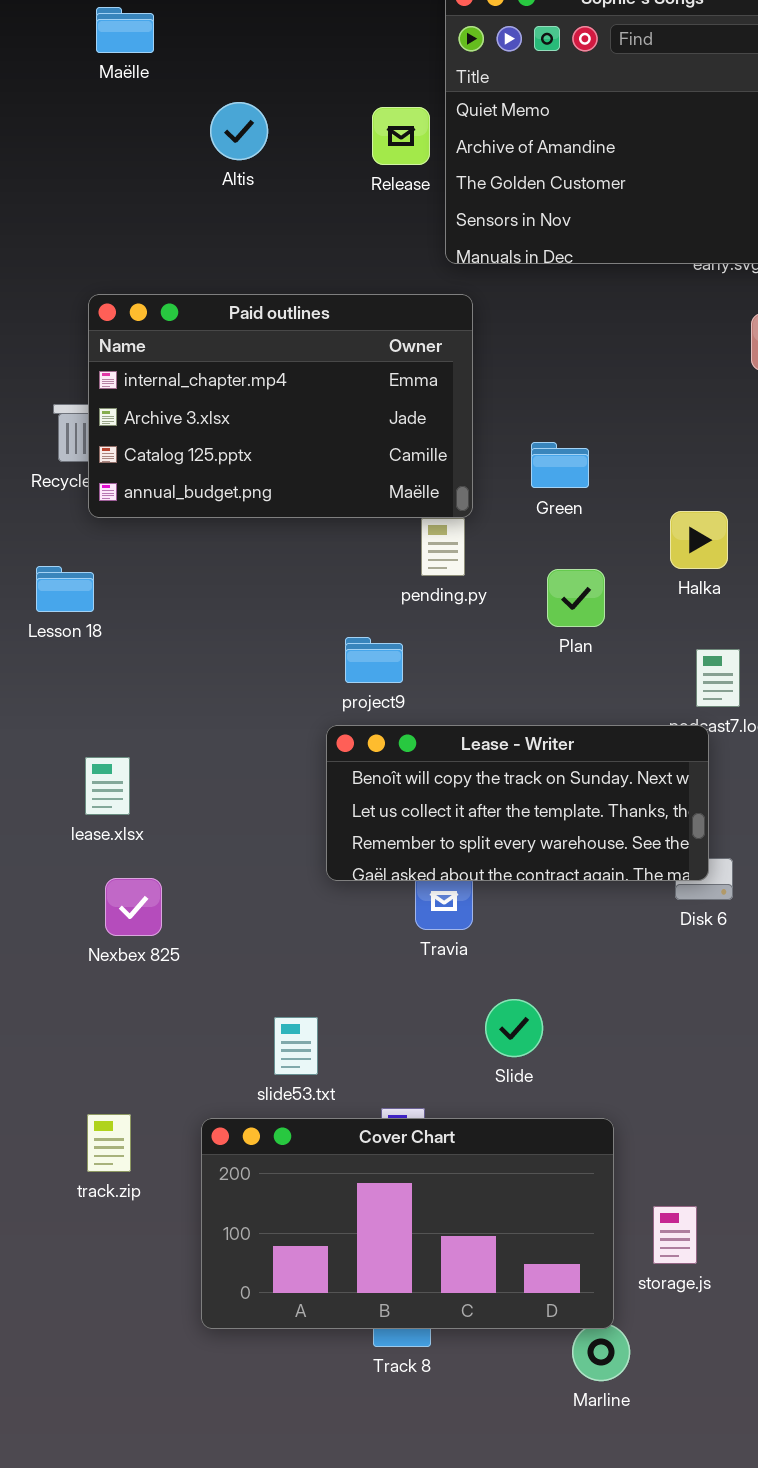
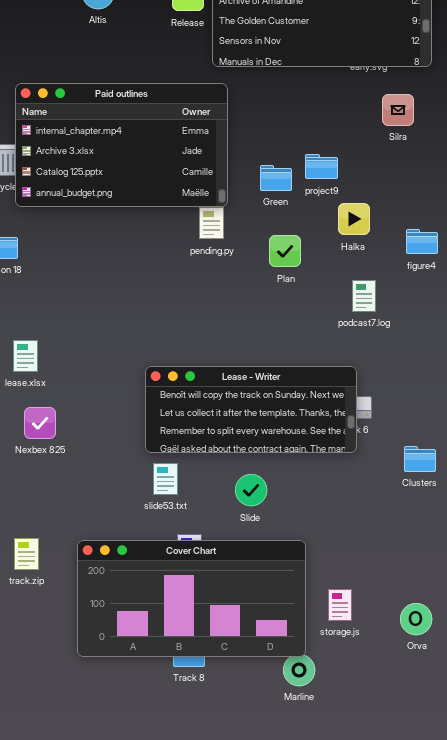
project9: [345,637,403,683] -> [305,154,338,179], moved
Lease - Writer: [326,725,709,881] -> [145,366,357,453], moved
slide53.txt: [274,1017,318,1075] -> [153,463,178,495], moved

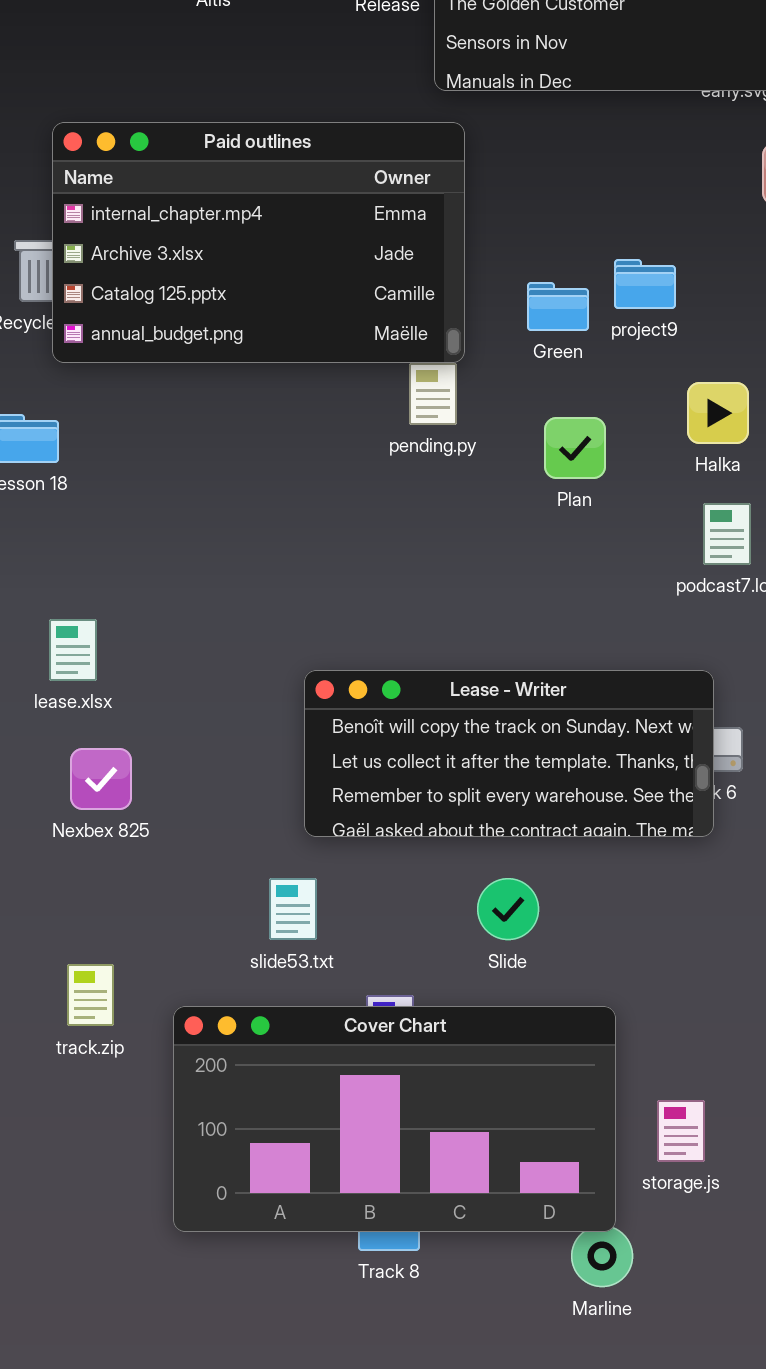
Halka: [338,203,370,235] -> [687,382,749,444], moved
slide53.txt: [153,463,178,495] -> [269,878,317,940], moved
track.zip: [14,538,39,570] -> [67,964,114,1026], moved

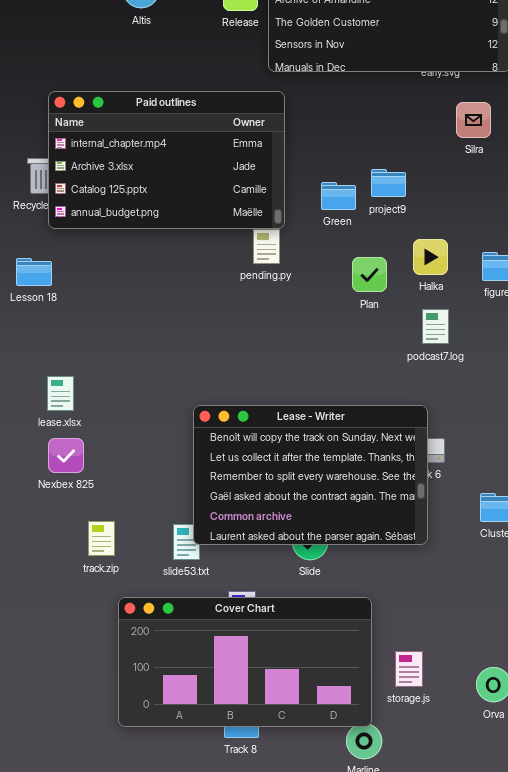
Plan: [544,417,606,479] -> [352,257,387,292], moved
Lease - Writer: [304,670,714,837] -> [193,405,428,545], resized
Nexbex 825: [70,748,132,810] -> [48,438,84,473], moved
track.zip: [67,964,114,1026] -> [88,521,115,556], moved

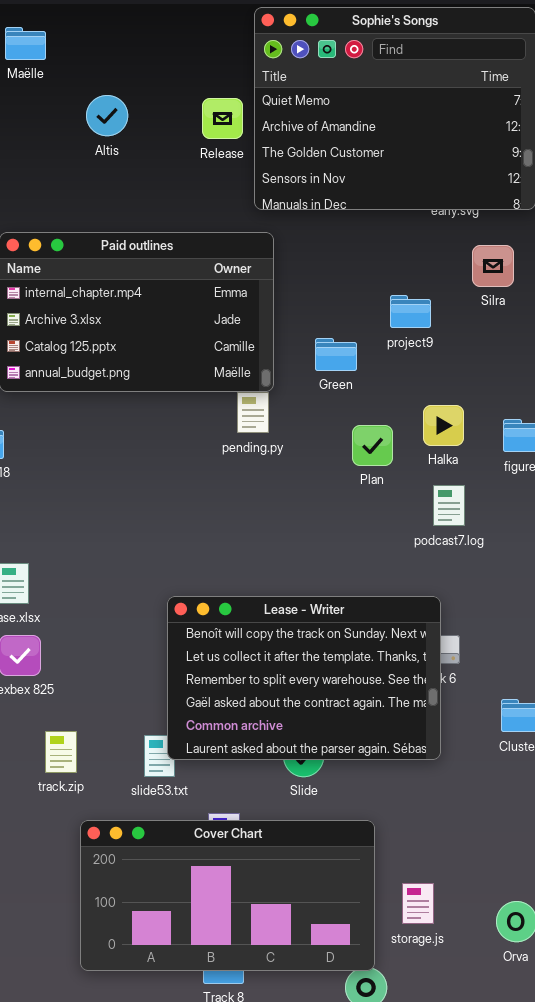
project9: [371,169,406,197] -> [390,295,431,328], moved

